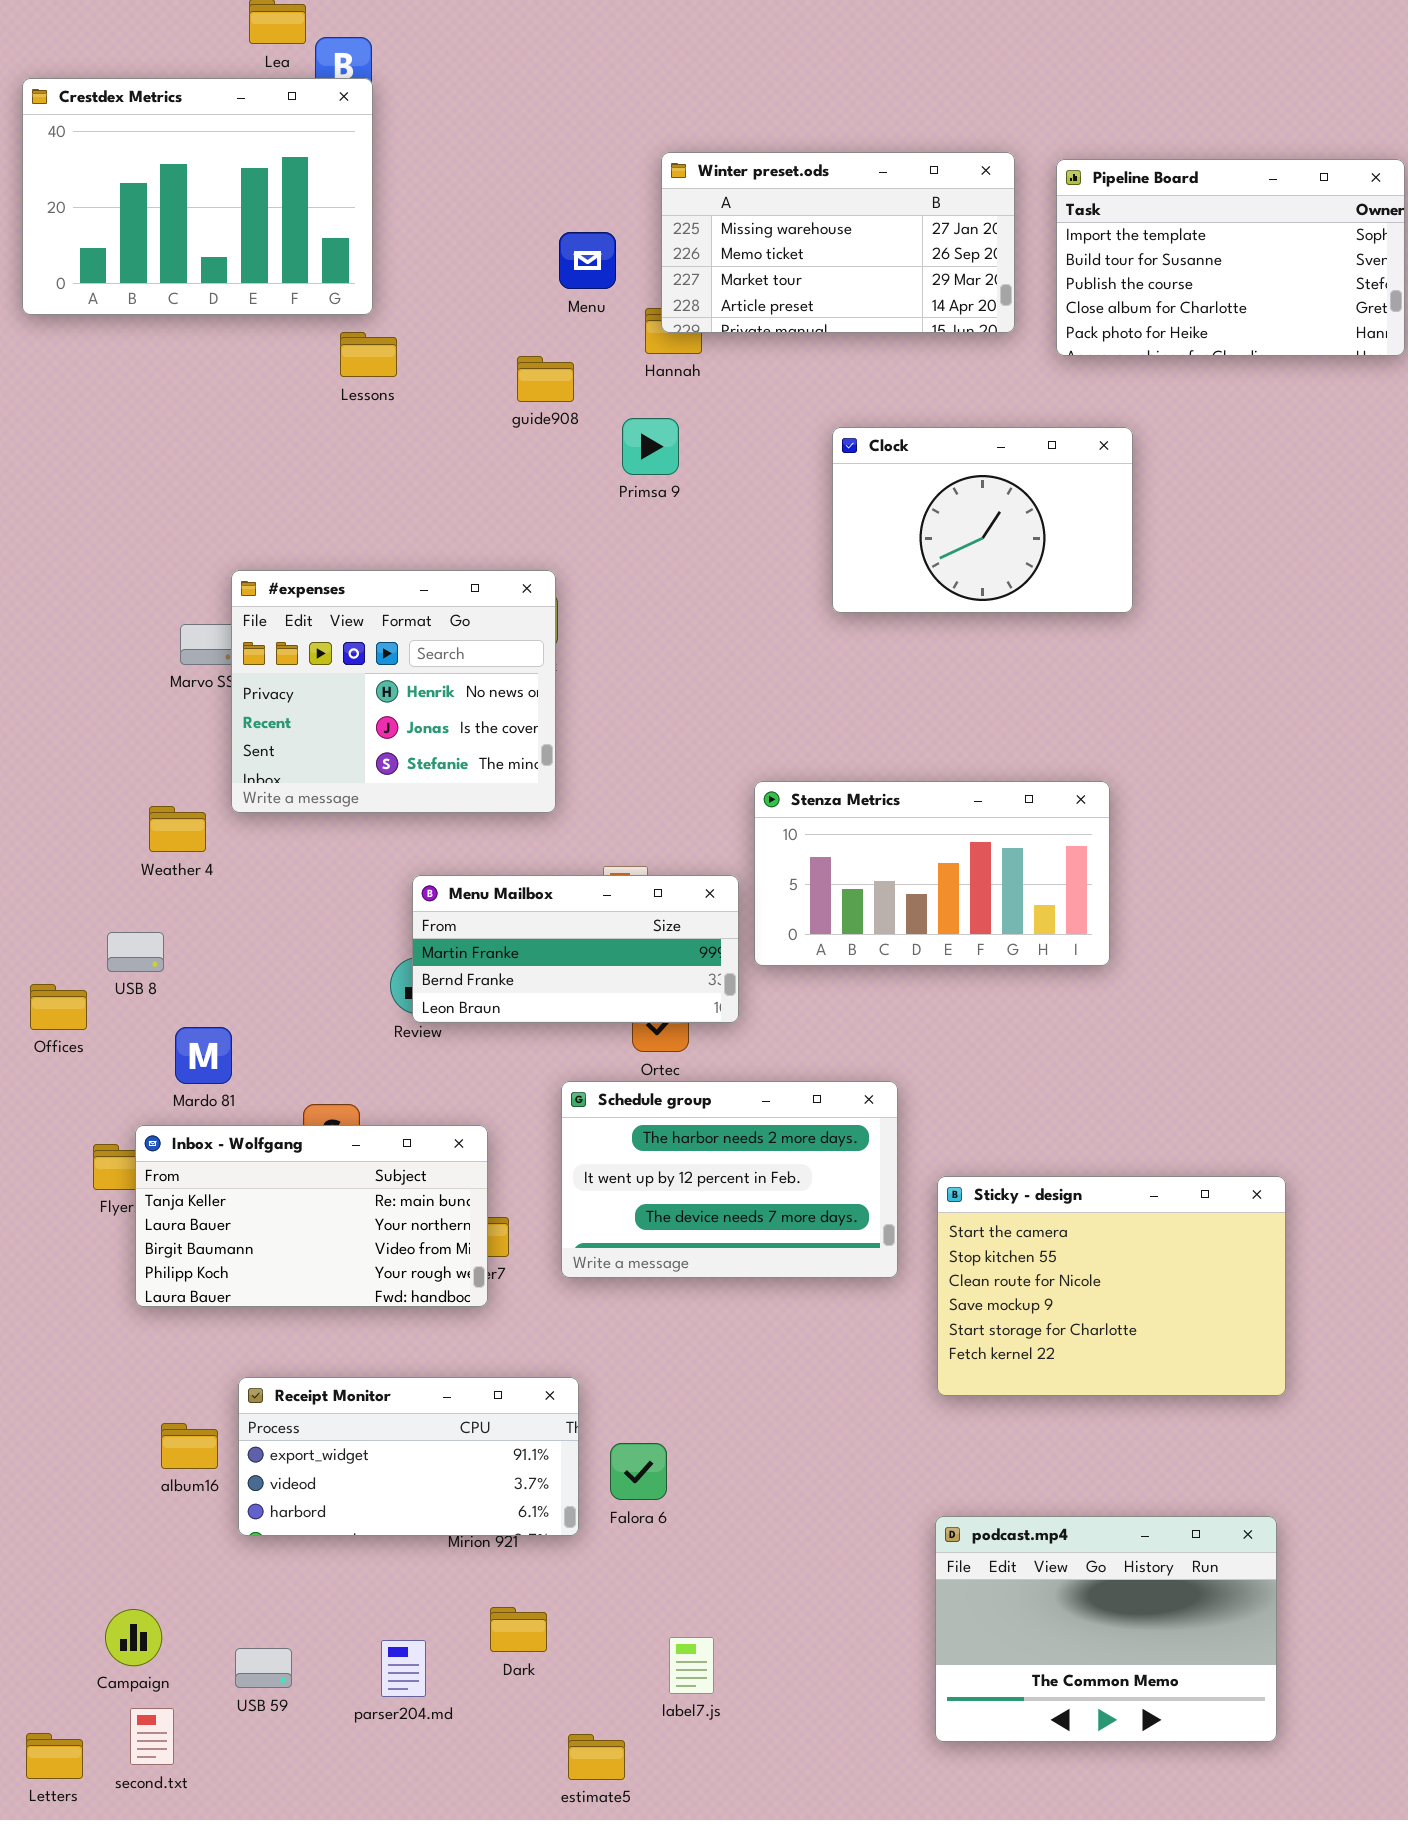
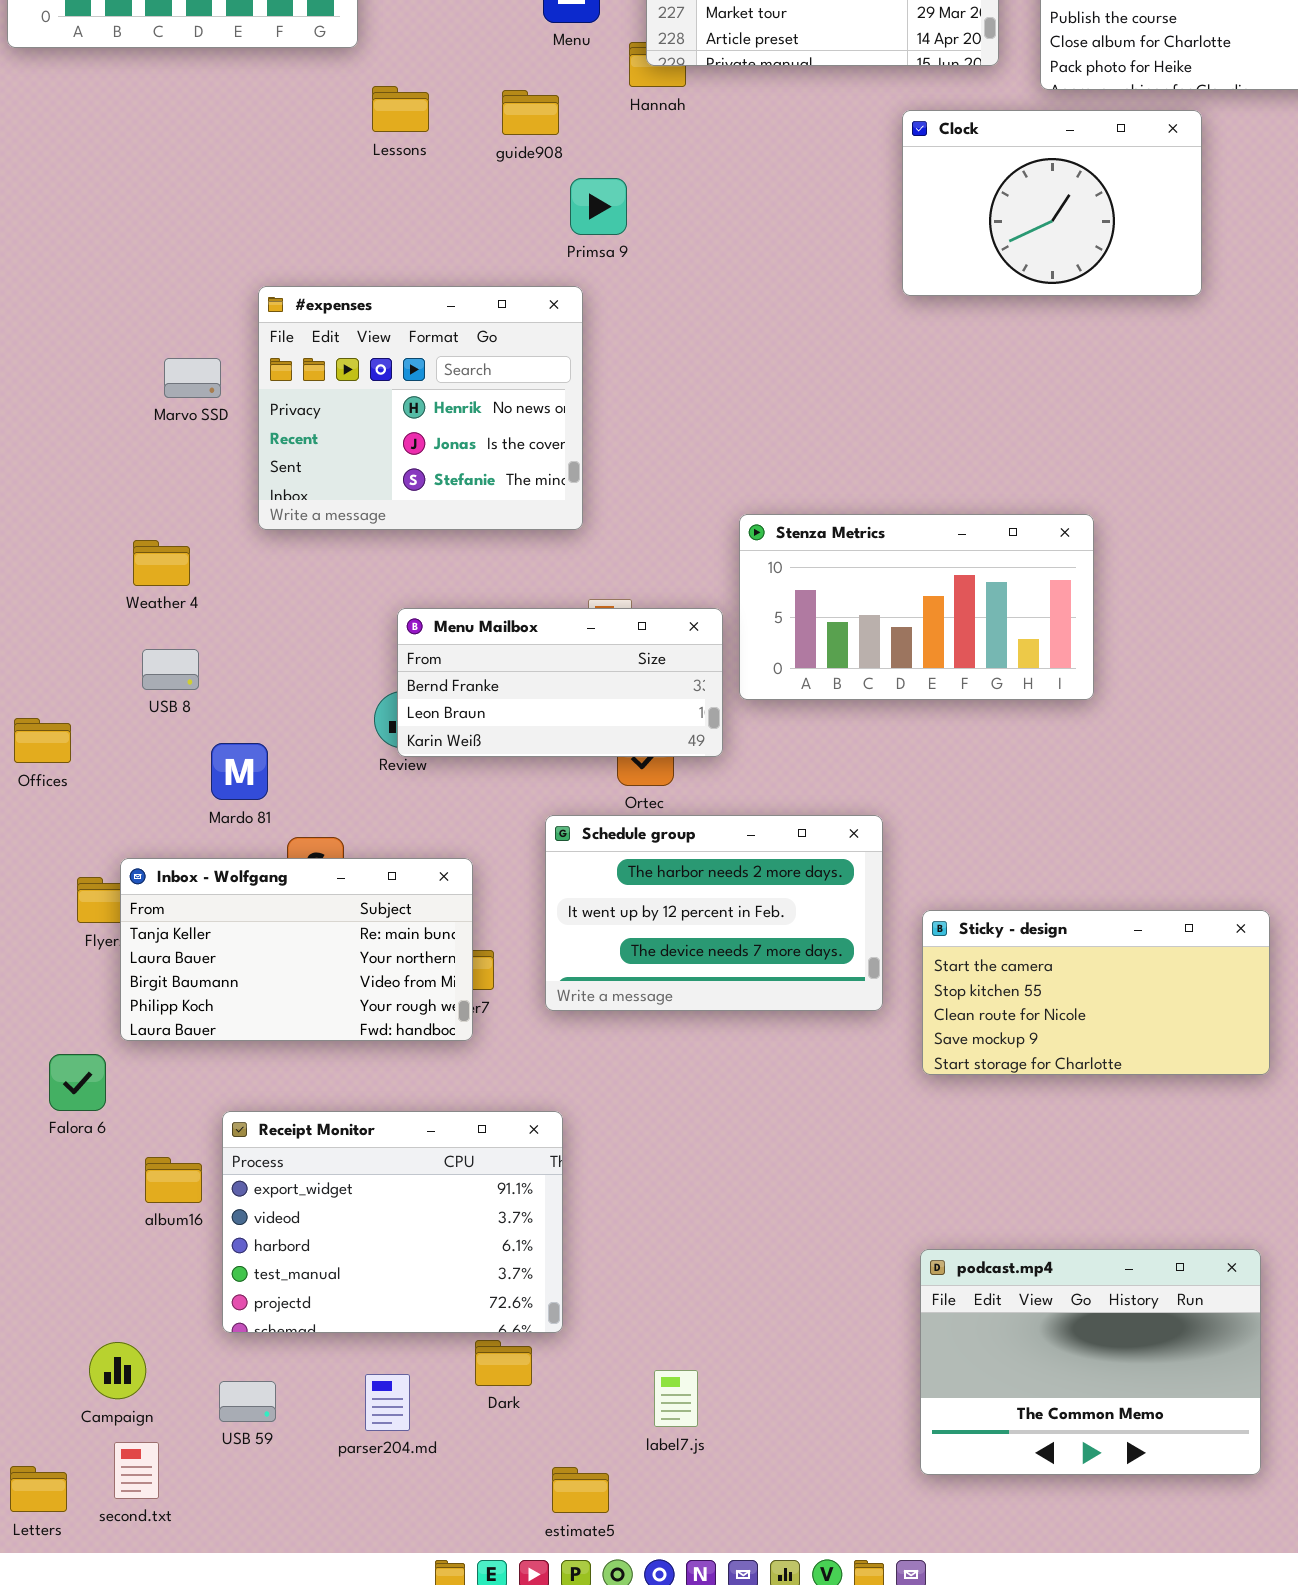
Lessons: [340,332,397,377] -> [372,86,429,132], moved
Primsa 9: [622,418,679,475] -> [570,178,627,235], moved
Clock: [832,427,1133,613] -> [902,110,1202,296], moved
#expenses: [231,570,556,813] -> [258,286,583,530], moved
Menu Mailbox: [412,875,739,1023] -> [397,608,723,757], scrolled down 1 row
USB 8: [107,932,164,972] -> [142,649,199,690], moved
Mardo 81: [175,1027,232,1084] -> [211,743,268,800], moved
Sticky - design: [937,1176,1286,1396] -> [922,910,1270,1075], resized
Receipt Monitor: [238,1377,579,1536] -> [222,1111,563,1333], resized
Falora 6: [610,1443,667,1500] -> [49,1054,106,1111], moved

